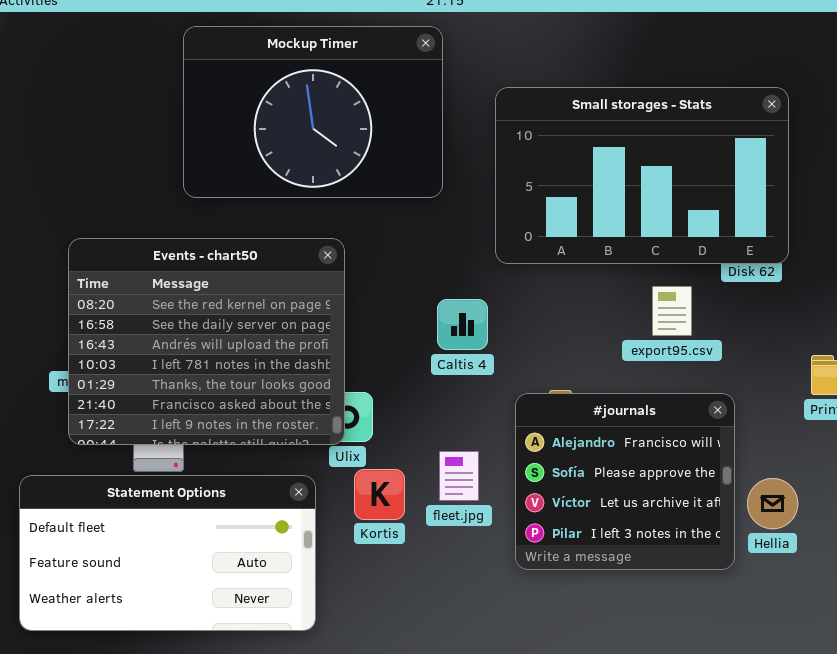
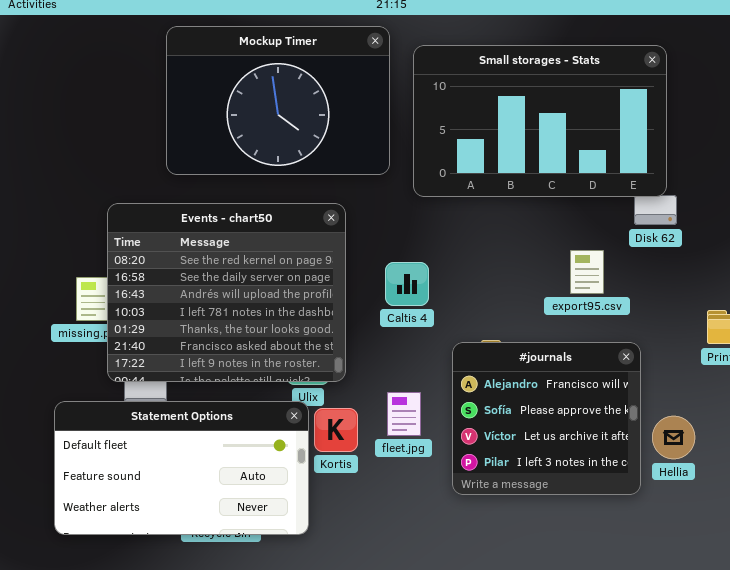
Small storages - Stats: [495,87,789,264] -> [413,45,667,197], moved
Events - chart50: [68,238,345,445] -> [107,203,346,382], moved
Statement Options: [19,475,316,631] -> [54,401,309,535], moved

